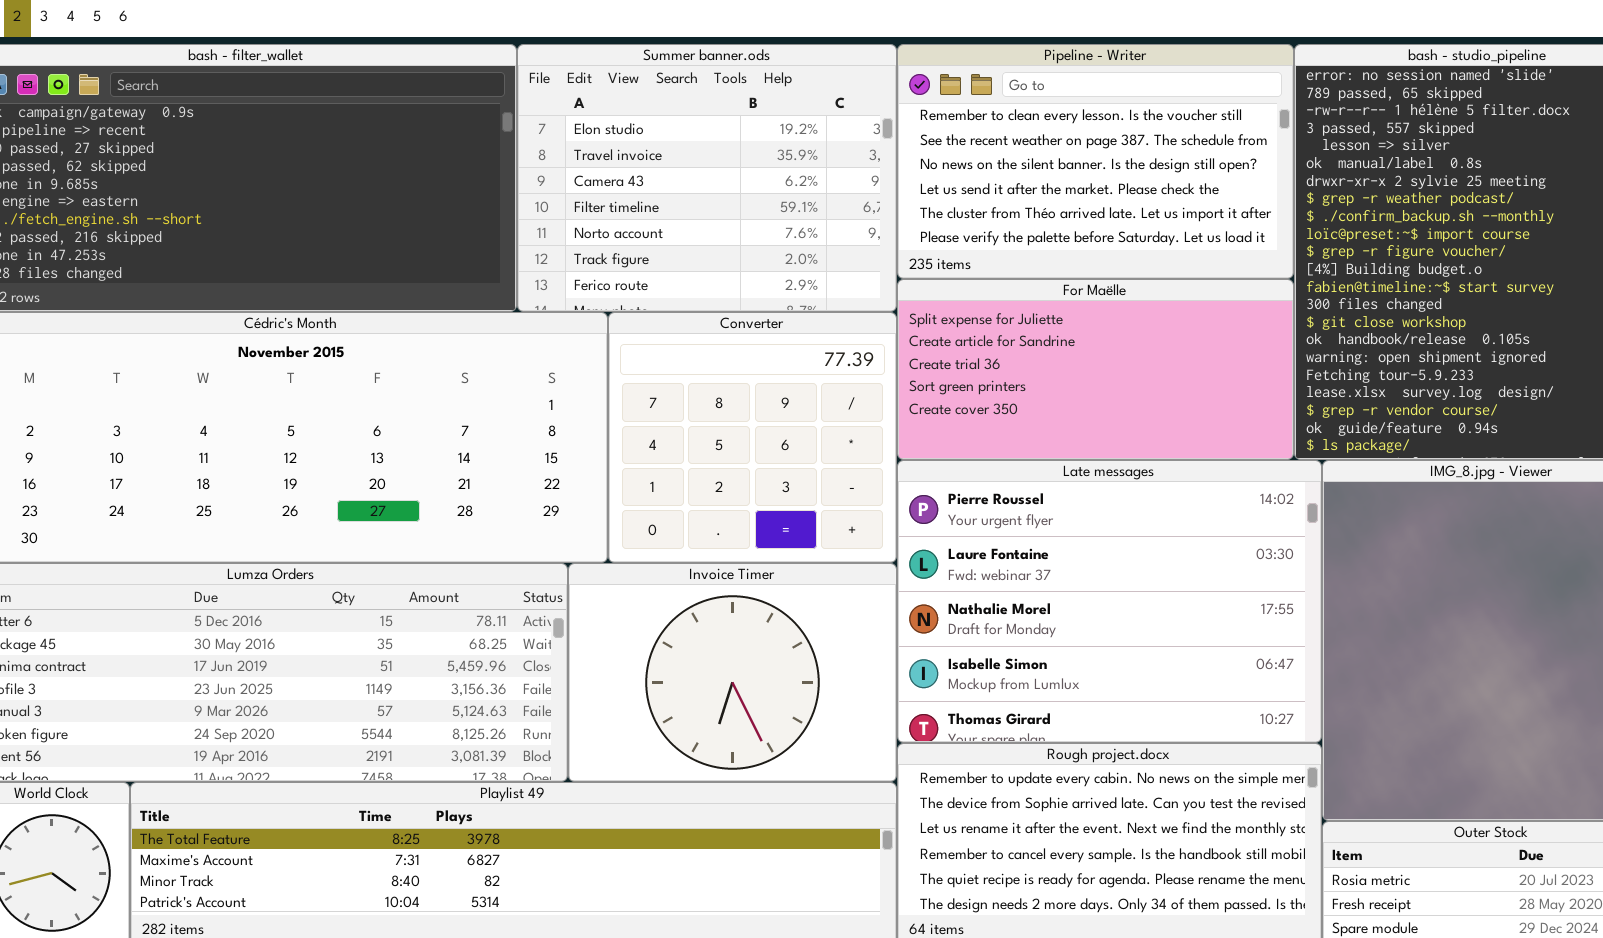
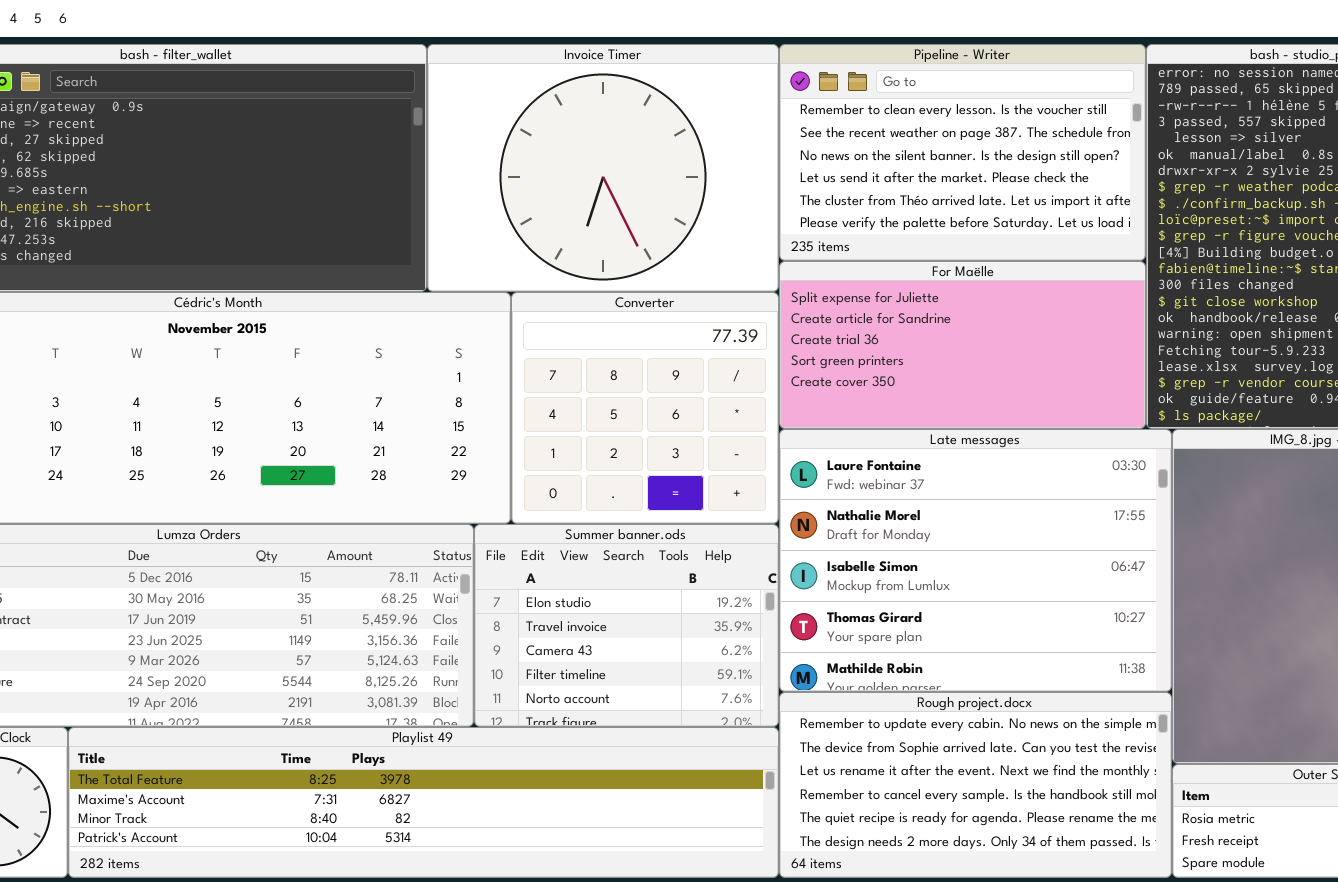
Summer banner.ods: [517,44,897,312] -> [474,524,779,727], moved, resized
Late messages: [897,460,1322,743] -> [779,429,1172,692], scrolled down 1 row
Invoice Timer: [568,563,897,782] -> [427,44,779,292], moved, resized

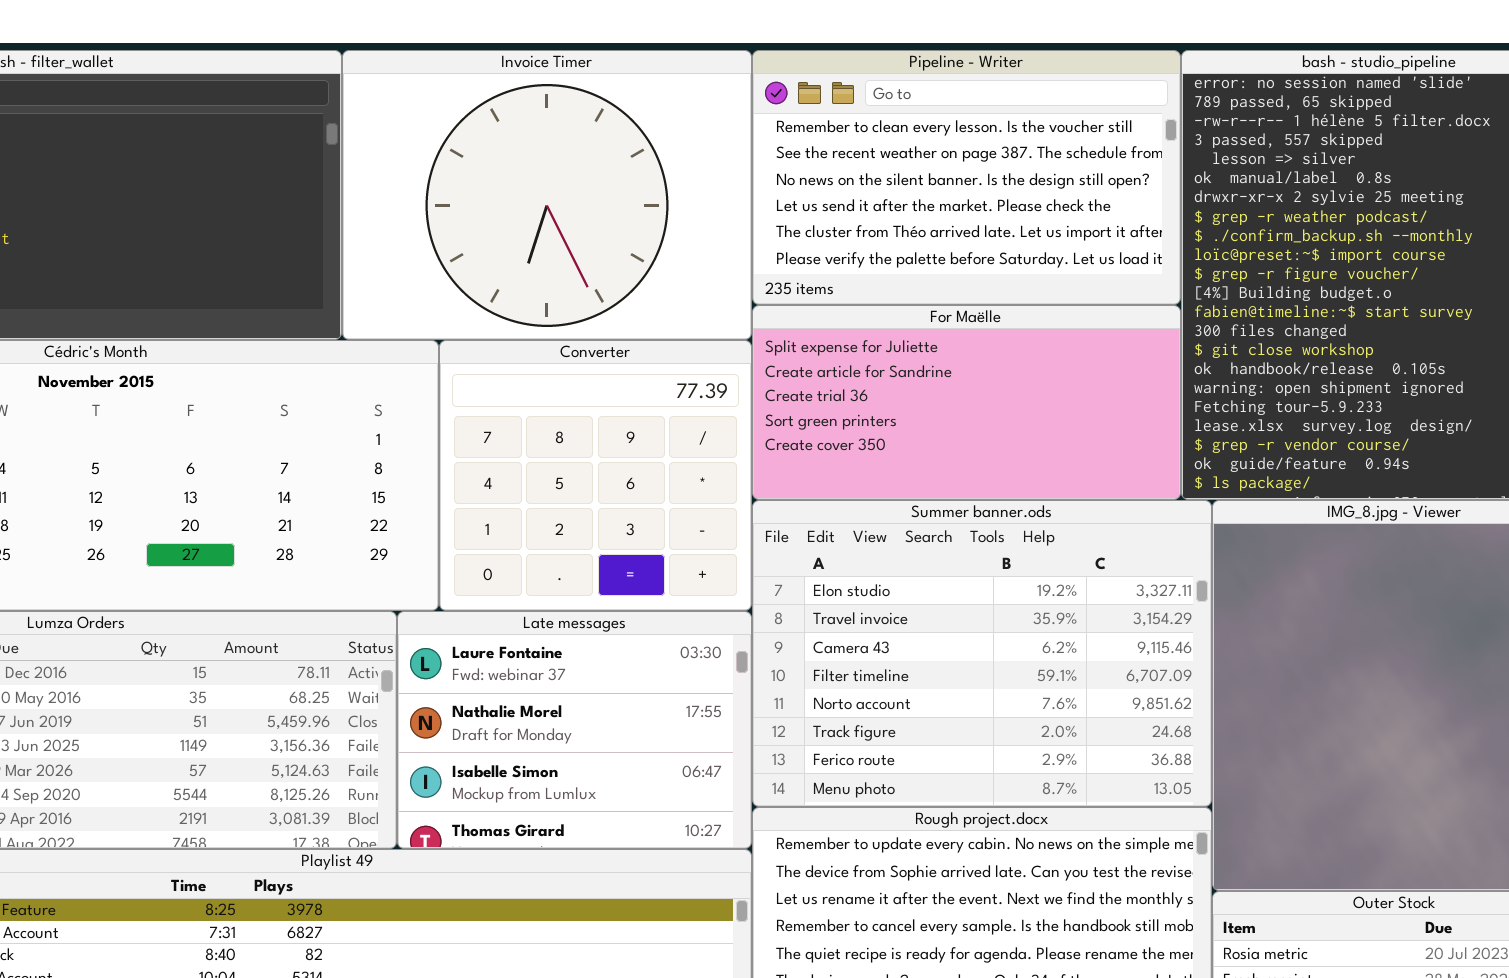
Late messages: [779,429,1172,692] -> [397,611,752,849], moved, resized
Summer banner.ods: [474,524,779,727] -> [752,500,1212,807], moved, resized

